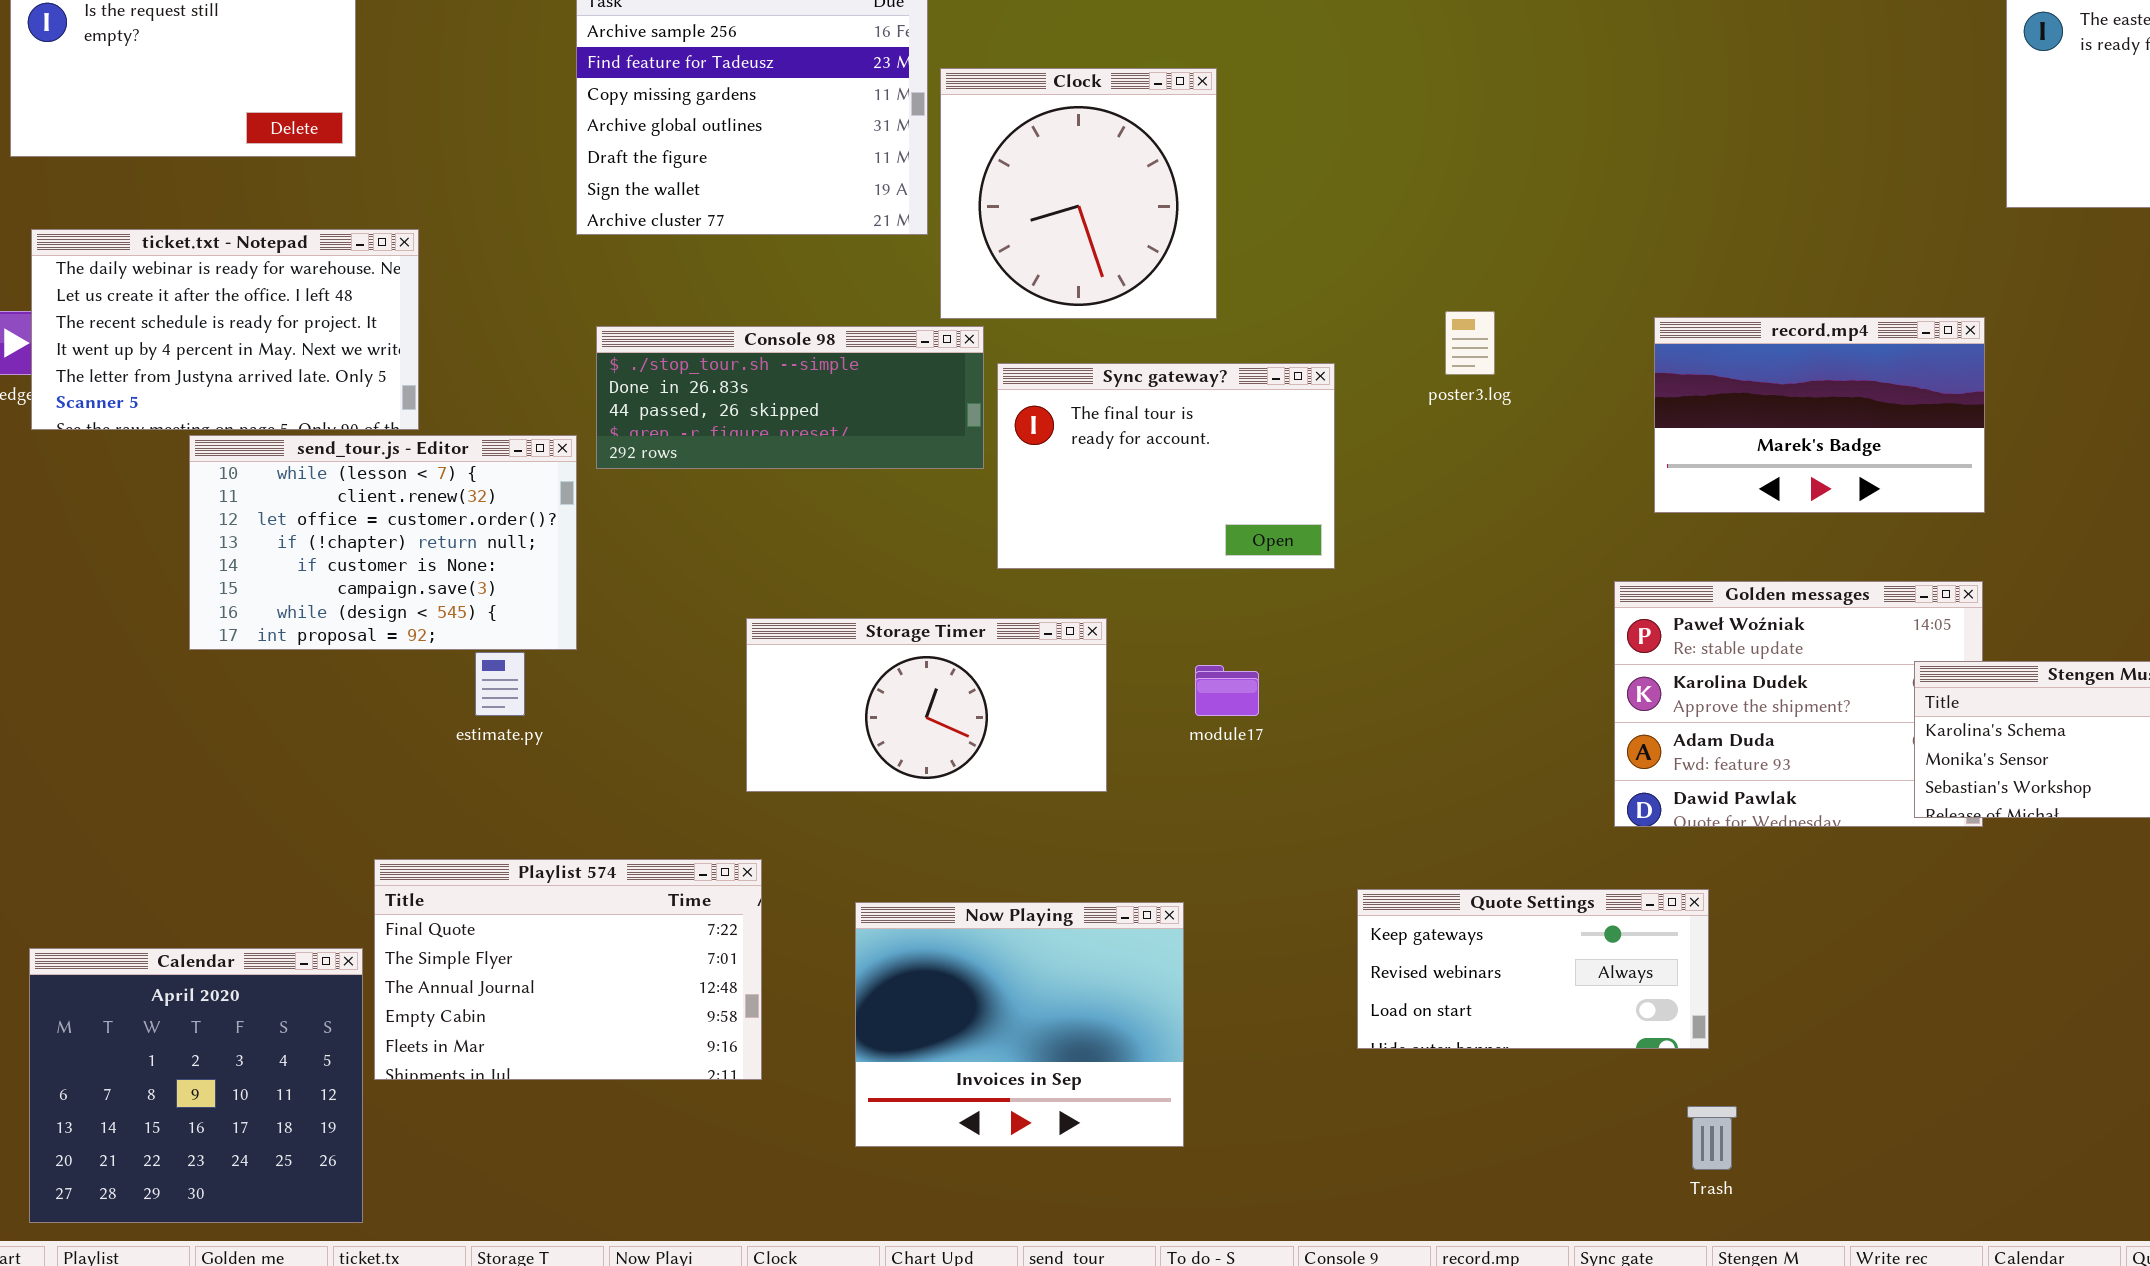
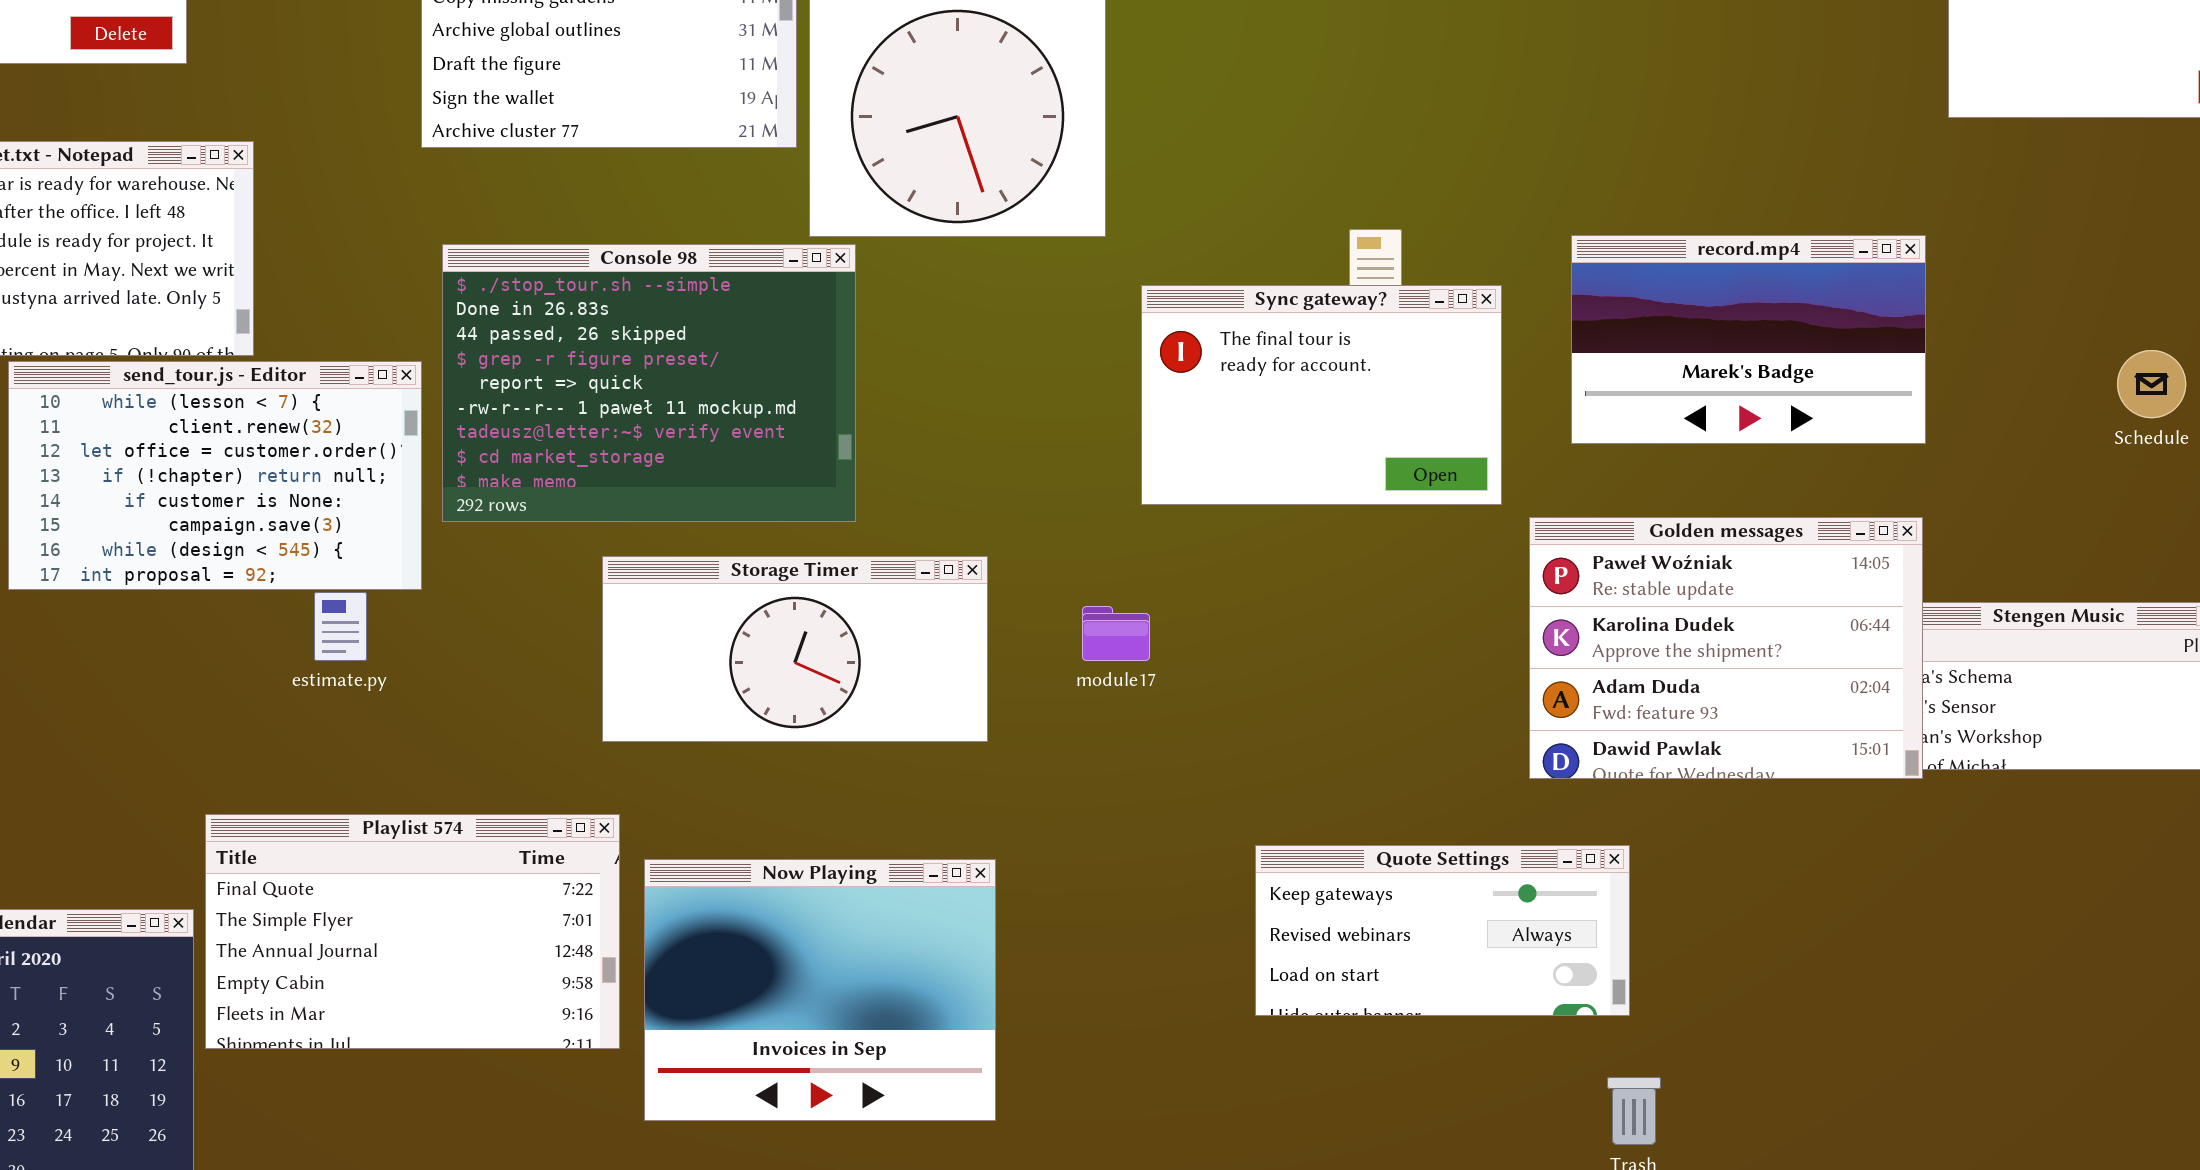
Console 98: [596,326,984,469] -> [442,244,856,522], resized
Sync gateway?: [997,363,1335,569] -> [1141,285,1502,505], moved
Golden messages: [1614,581,1983,827] -> [1529,517,1923,779], raised
Now Playing: [855,902,1184,1147] -> [644,859,996,1121], moved

